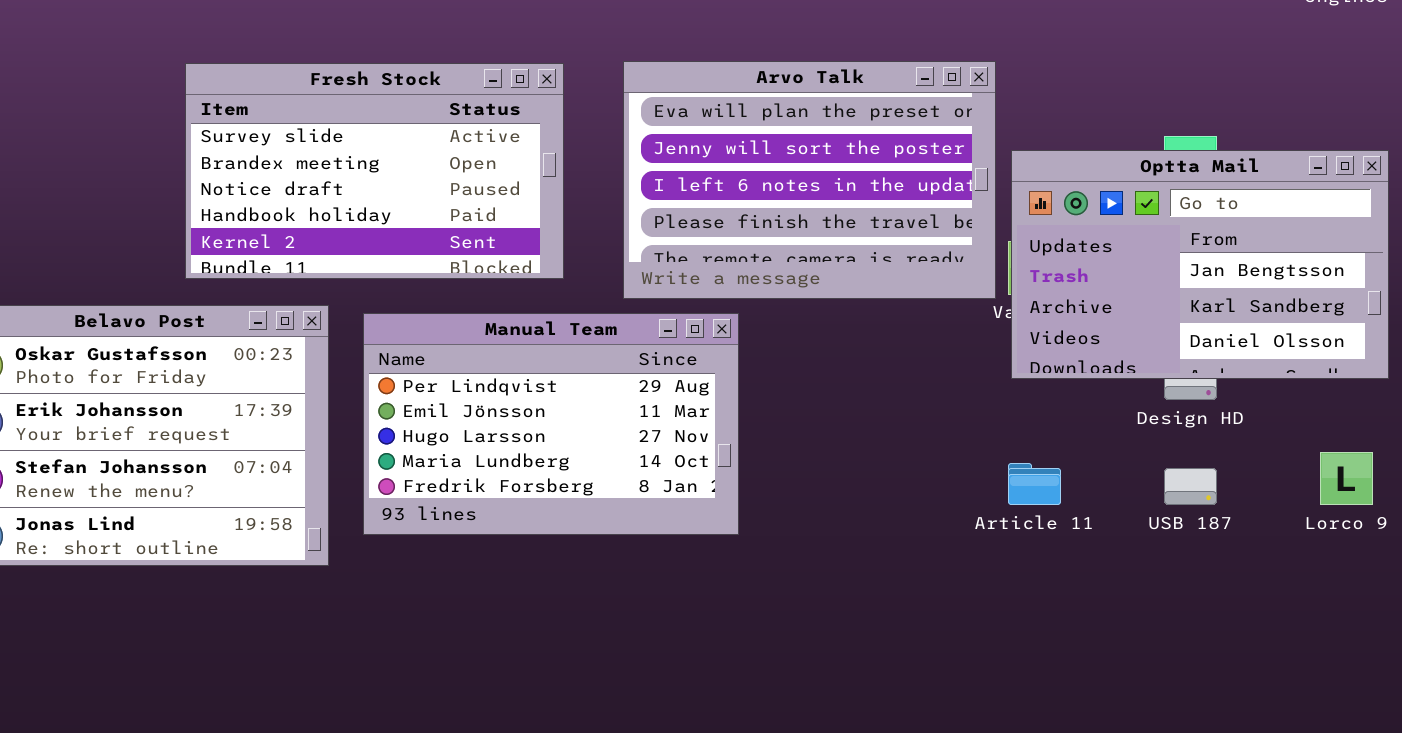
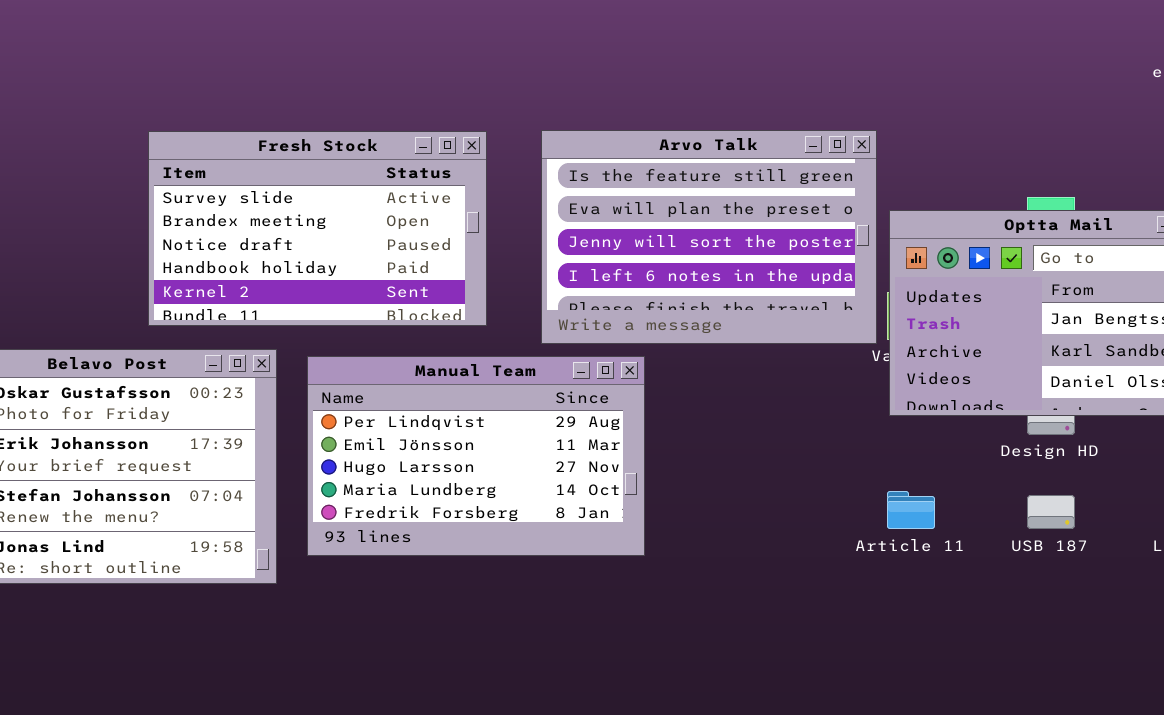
Arvo Talk: [623,61,996,299] -> [541,130,877,344], scrolled up 1 row

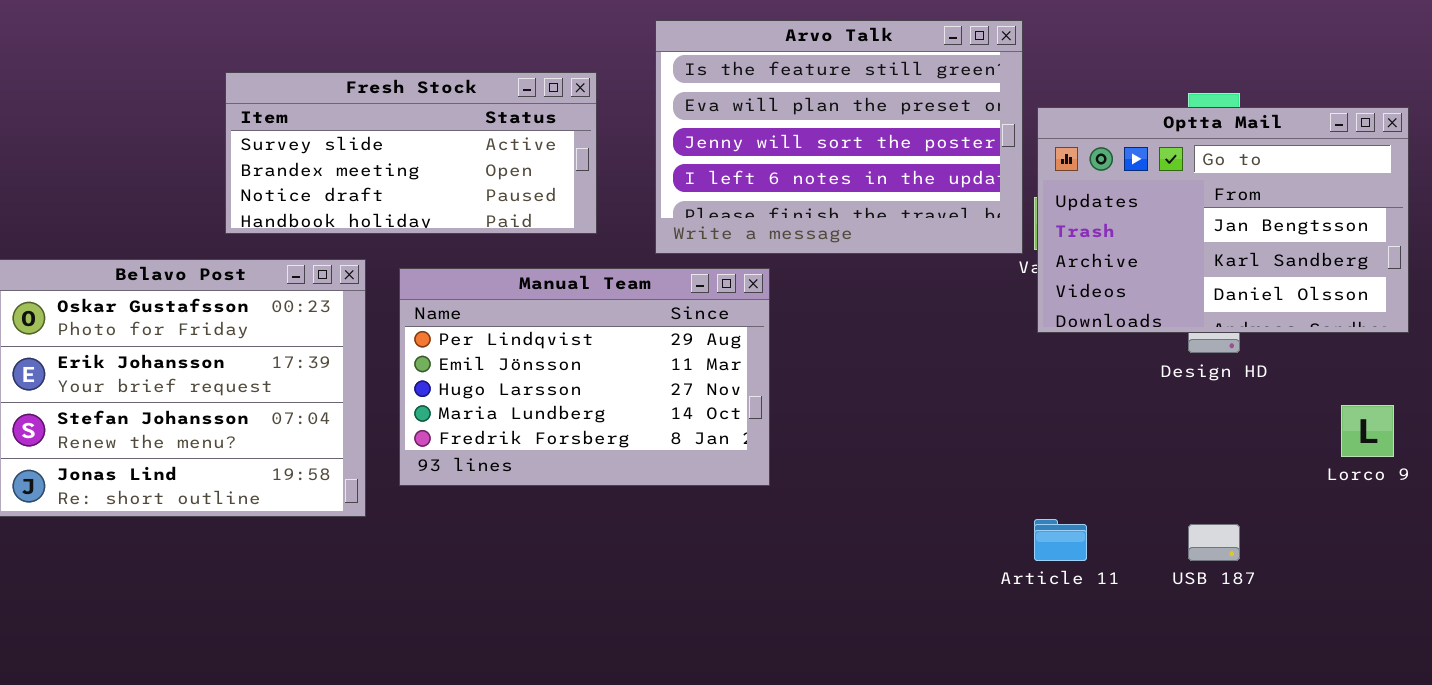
Fresh Stock: [148,131,487,326] -> [225,72,597,234], resized
Article 11: [887,491,935,529] -> [1034,519,1087,561], moved
USB 187: [1027,495,1075,529] -> [1188,524,1240,561], moved

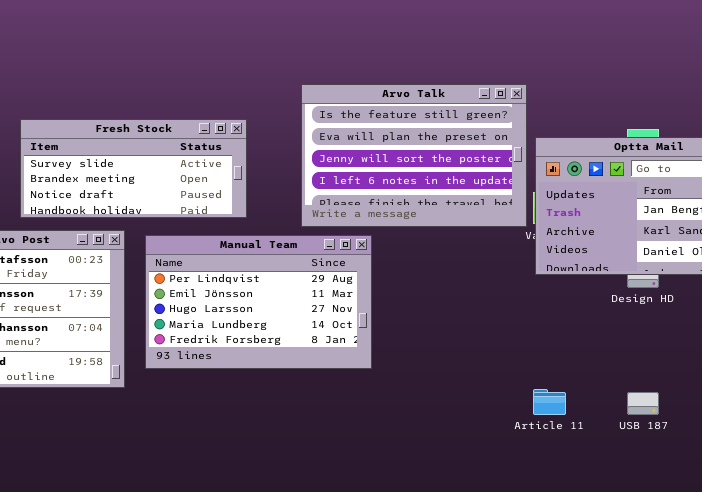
Fresh Stock: [225,72,597,234] -> [20,119,247,218], moved

